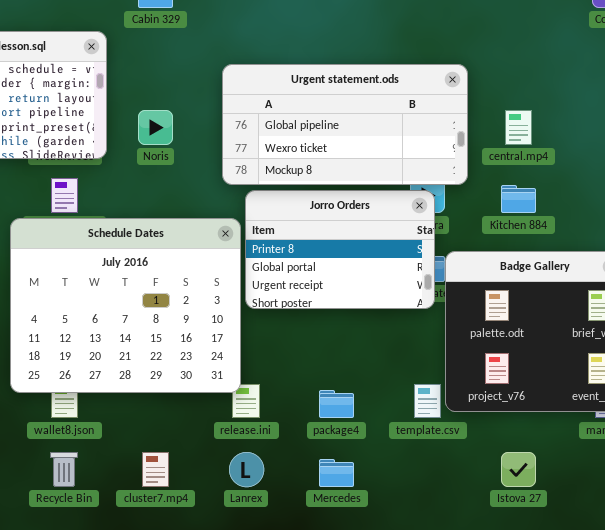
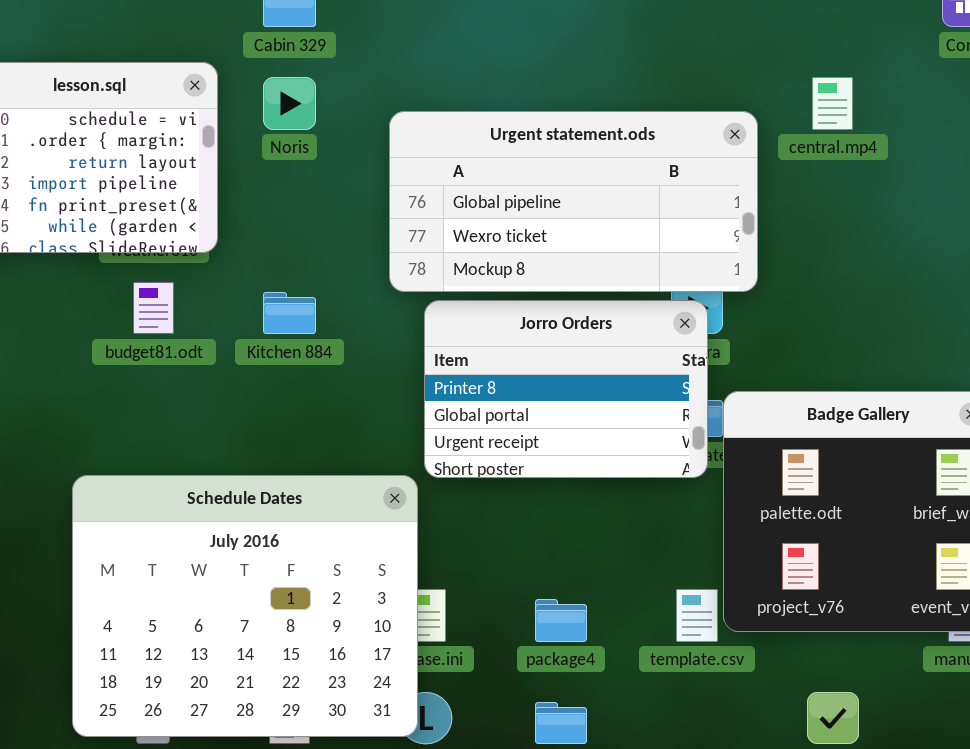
Noris: [138,110,173,145] -> [263,77,316,130], moved
central.mp4: [505,110,532,145] -> [812,77,853,130], moved
Kitchen 884: [501,185,536,213] -> [263,292,316,334], moved
Schedule Dates: [10,218,241,393] -> [72,475,418,737], moved

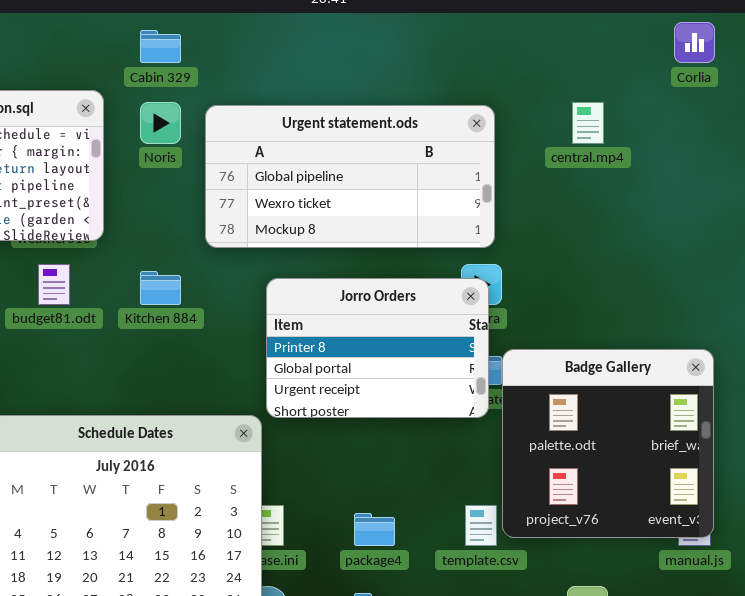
Urgent statement.ods: [389,111,758,292] -> [205,105,495,248], moved

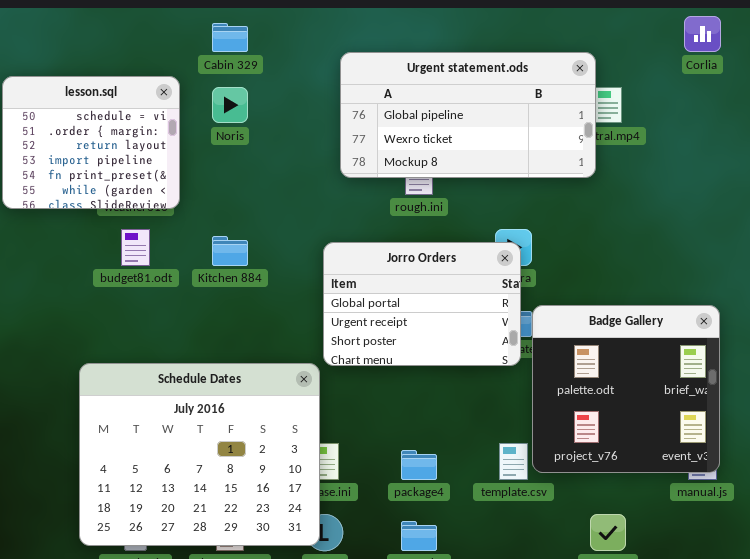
Urgent statement.ods: [205,105,495,248] -> [340,52,596,178], moved
Jorro Orders: [266,278,489,418] -> [323,242,521,366], scrolled down 1 row

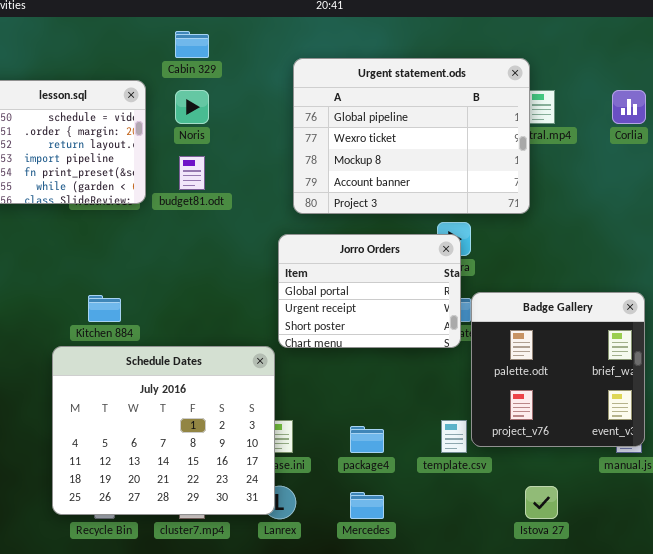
Corlia: [684,16,721,52] -> [612,90,646,124], moved
Urgent statement.ods: [340,52,596,178] -> [293,58,530,214], resized
budget81.odt: [121,229,150,266] -> [179,156,205,190], moved
Kitchen 884: [212,236,248,266] -> [88,295,121,322], moved

